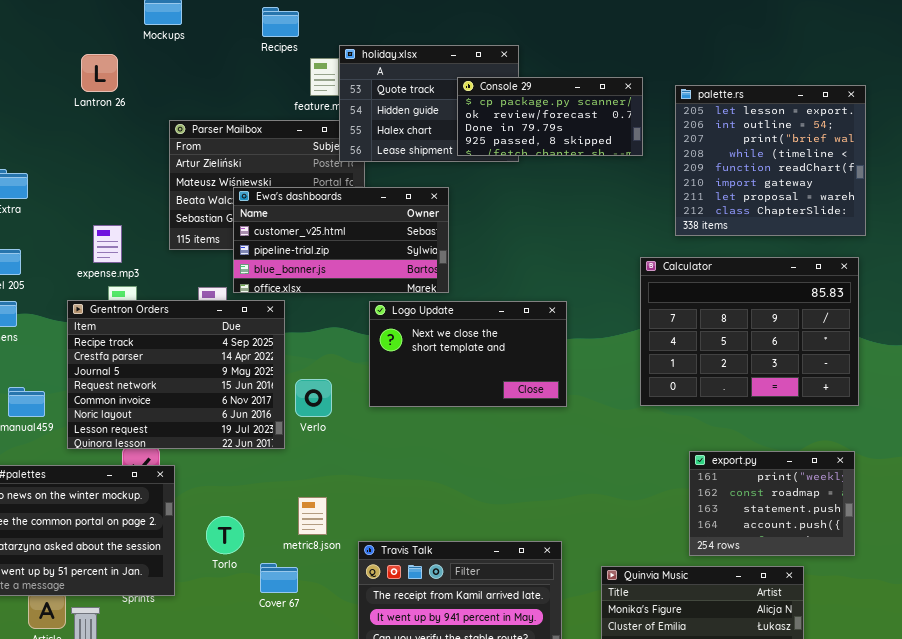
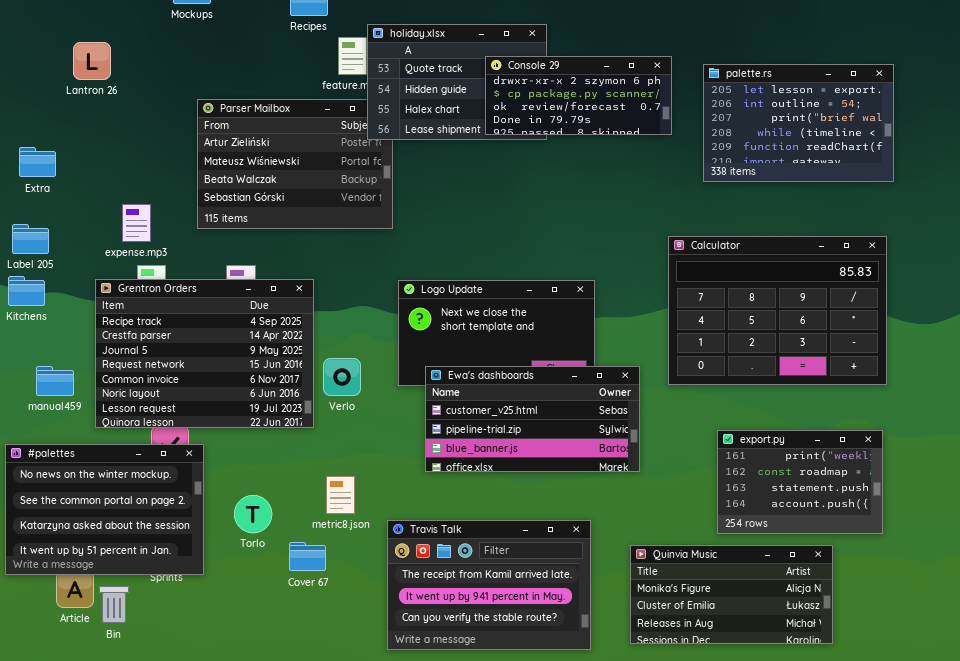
Lantron 26: [81,54,118,92] -> [73,42,111,80], moved
Console 29: [457,77,643,156] -> [485,56,672,135], scrolled up 1 row
palette.rs: [675,85,866,236] -> [703,64,894,182], resized
Ewa's dashboards: [233,187,449,293] -> [425,366,640,472], moved

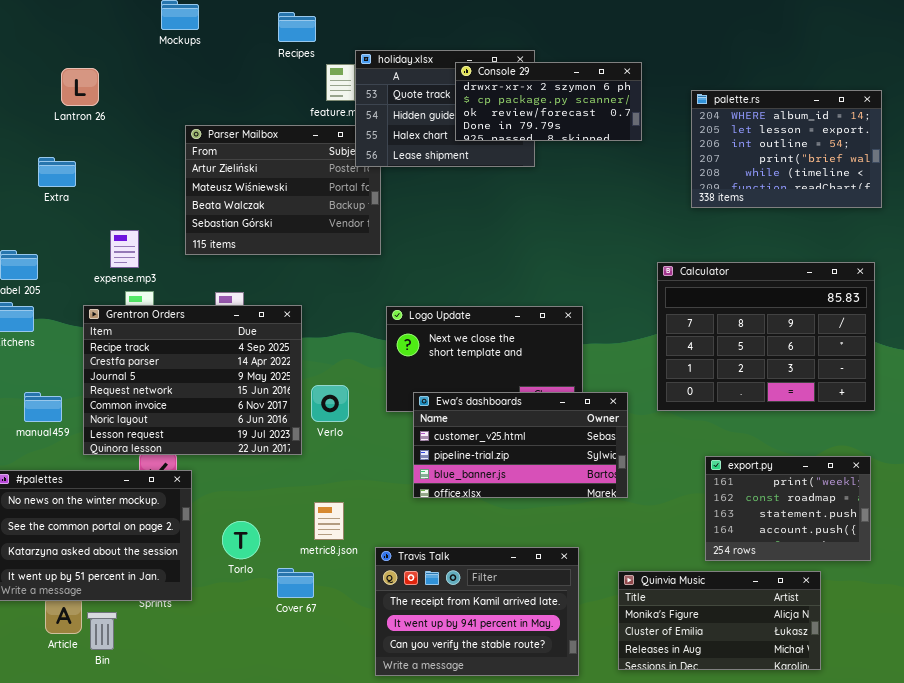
Console 29: [485,56,672,135] -> [455,62,642,141], moved
palette.rs: [703,64,894,182] -> [691,90,882,208], scrolled up 1 row
Extra: [19,147,56,177] -> [38,157,76,187], moved

